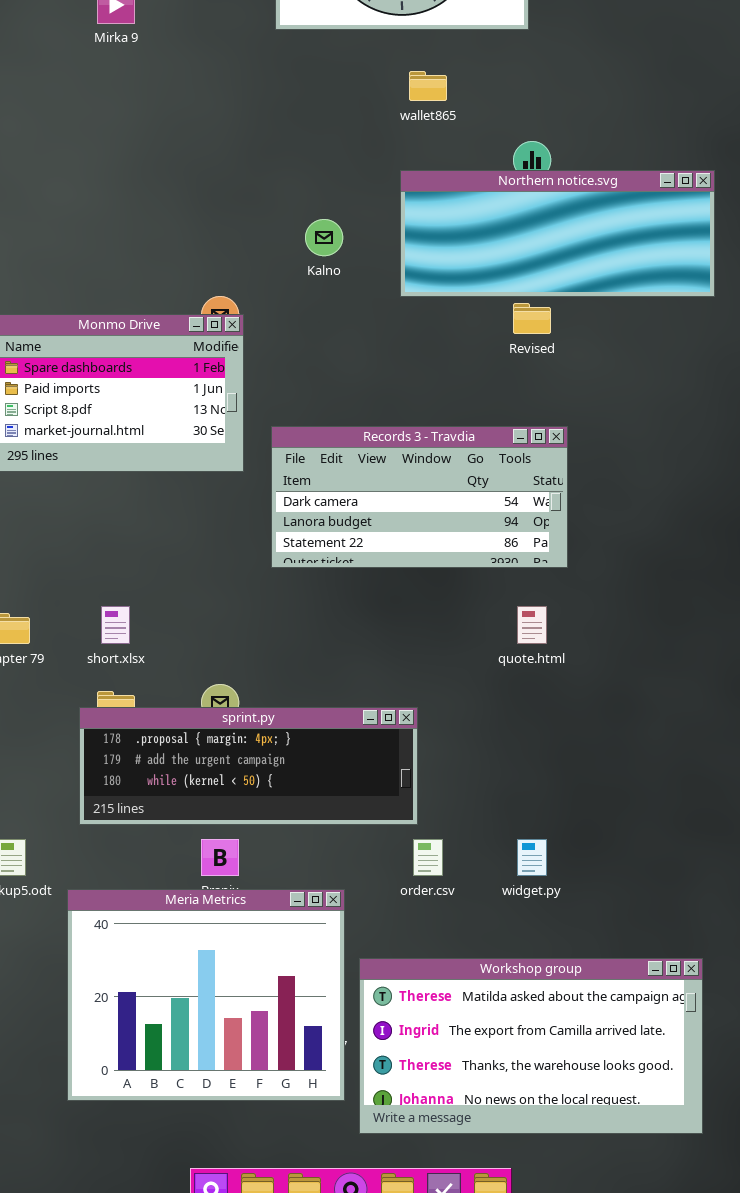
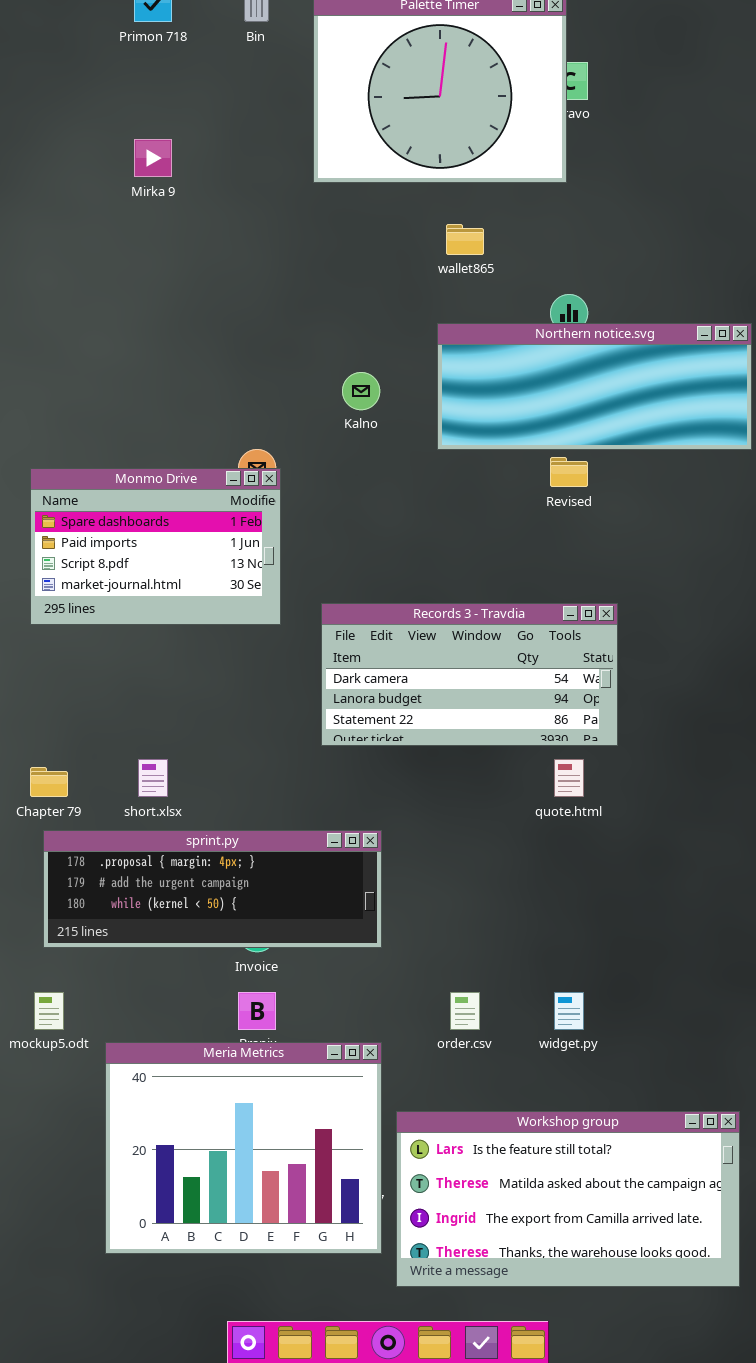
Records 3 - Travdia: [271,426,568,568] -> [321,603,618,746], moved
sprint.py: [79,707,418,825] -> [43,830,382,948], moved
Workshop group: [359,958,703,1134] -> [396,1111,740,1287], scrolled up 1 row

